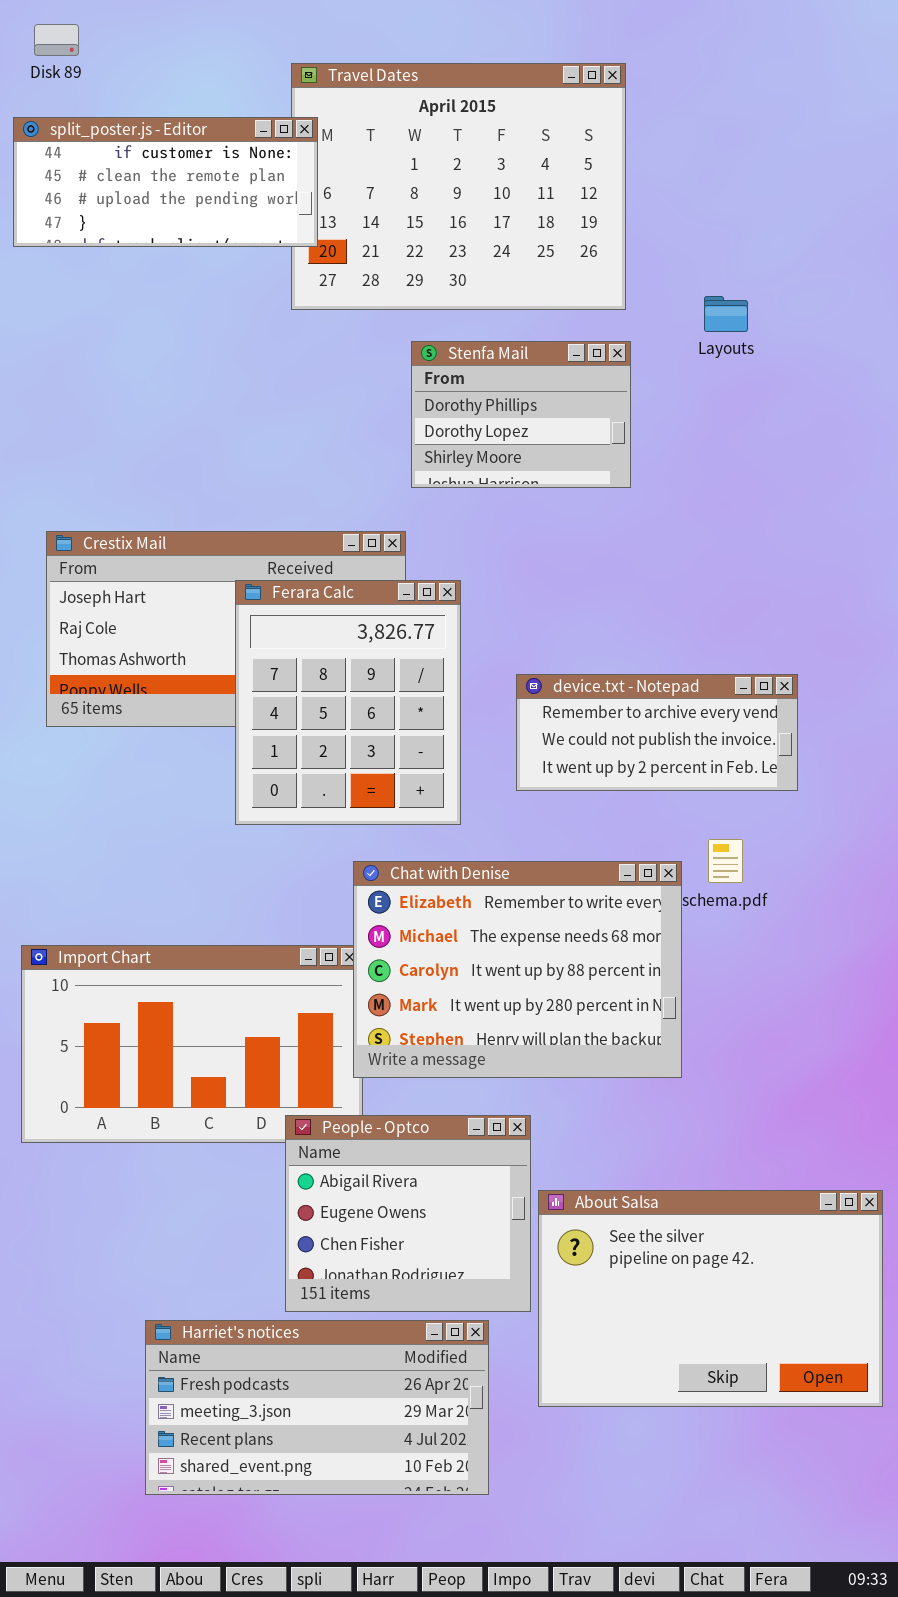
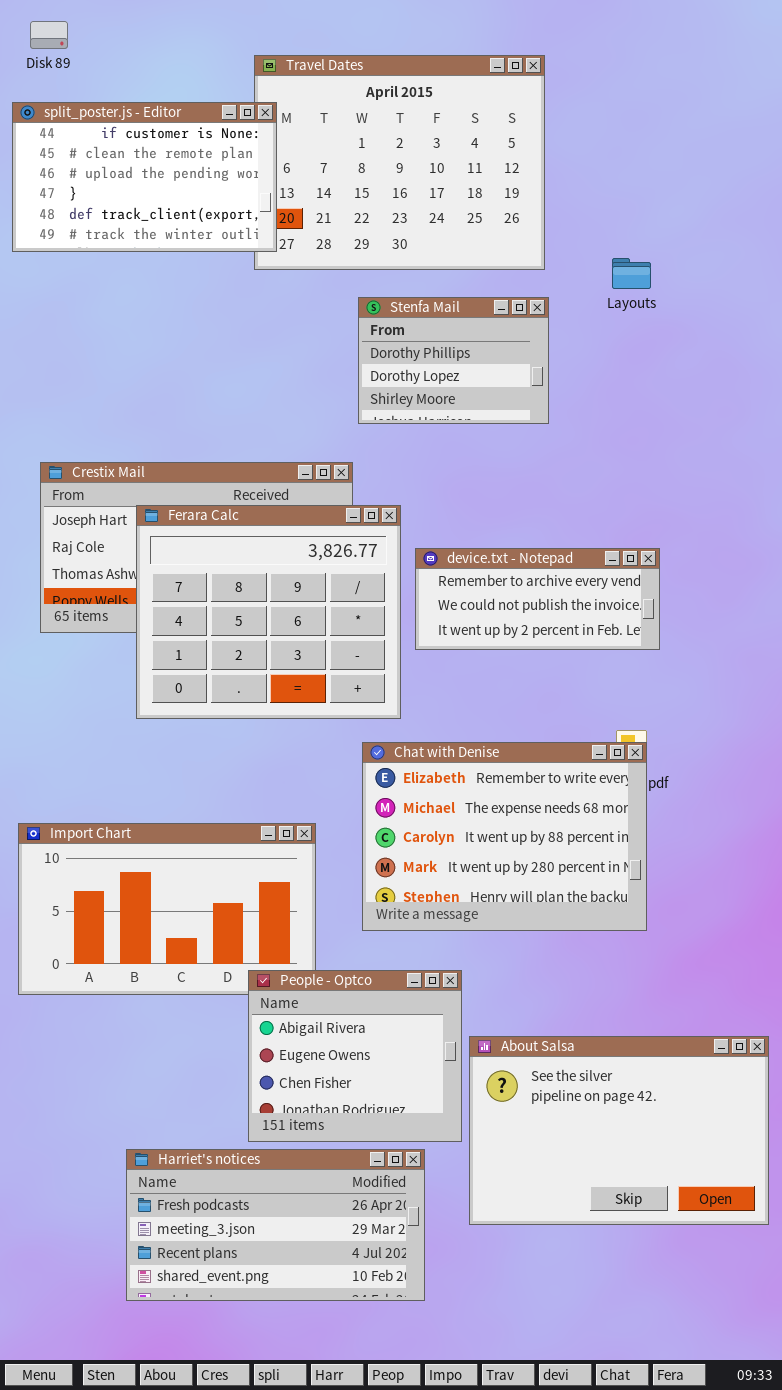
split_poster.js - Editor: [13,117,318,247] -> [12,102,277,252], resized
Ferara Calc: [235,580,461,825] -> [136,505,401,719], resized
device.txt - Notepad: [516,674,798,791] -> [415,548,660,650], moved
Chat with Denise: [353,861,682,1078] -> [362,742,647,931], moved

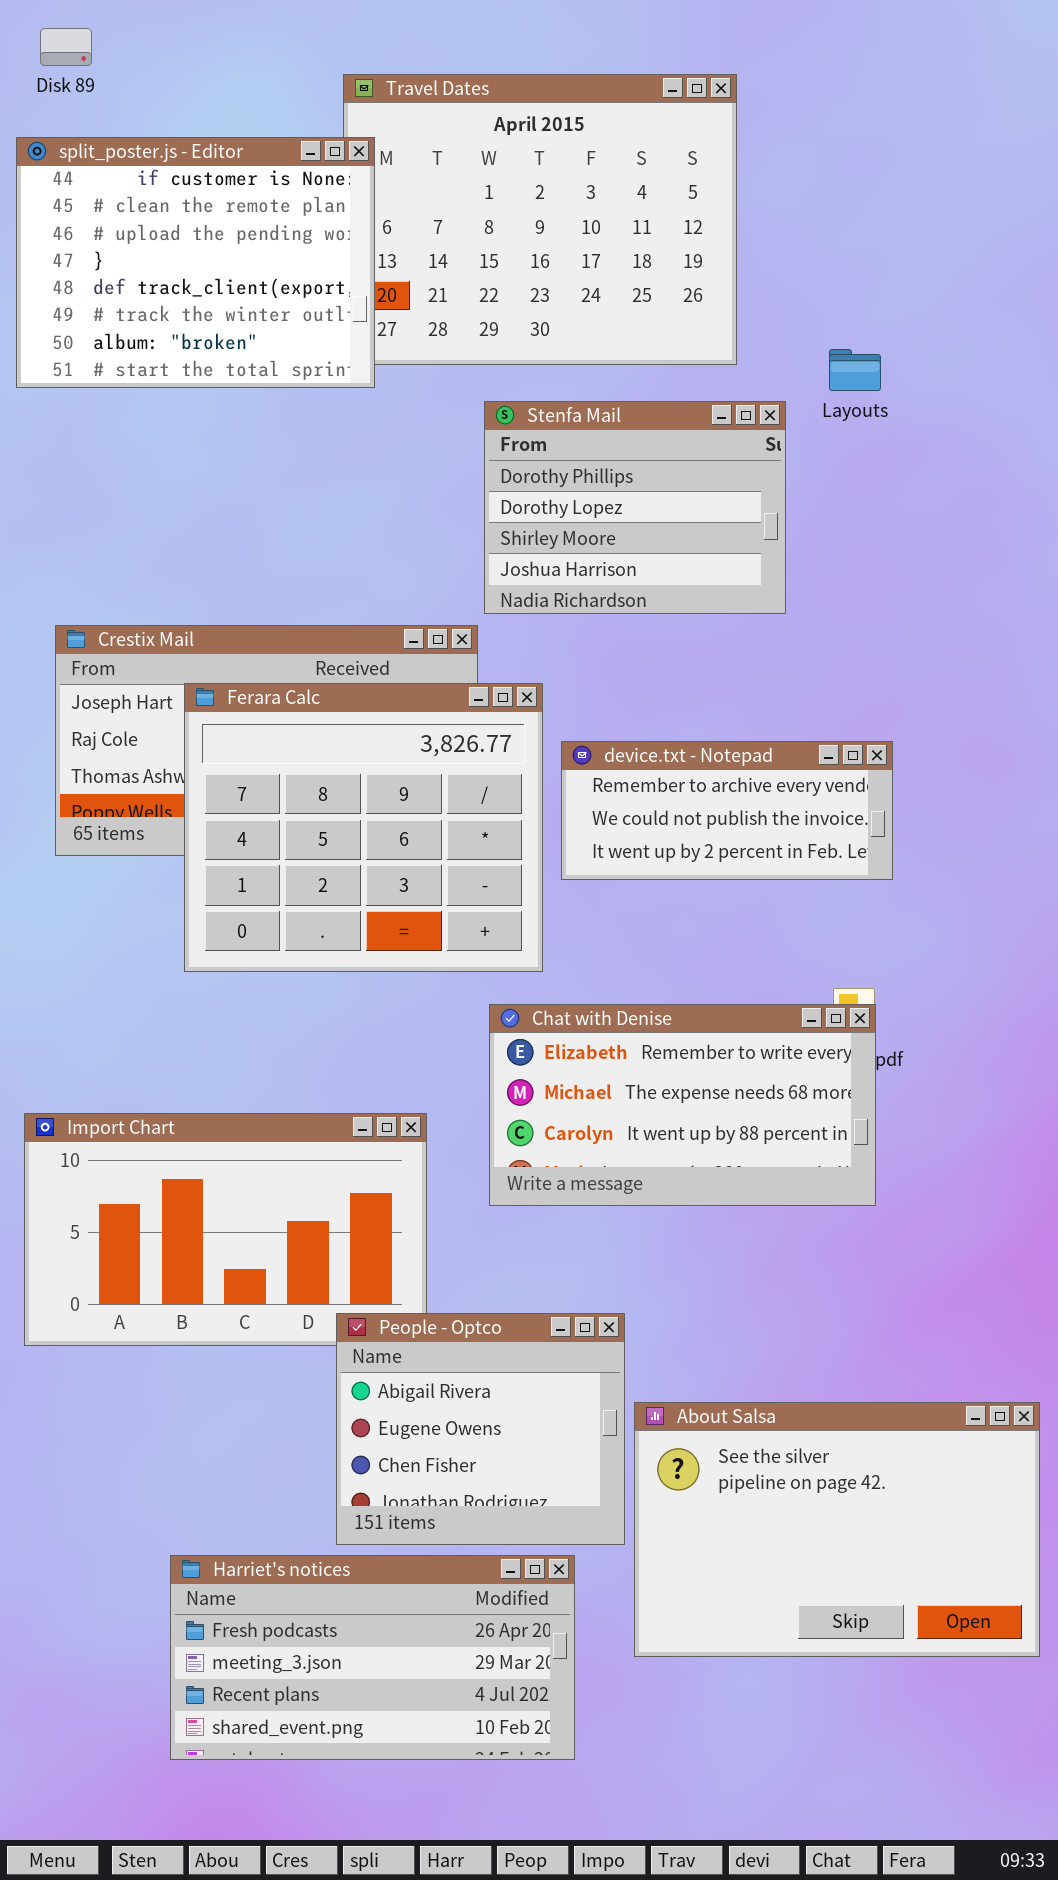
split_poster.js - Editor: [12,102,277,252] -> [16,137,375,388], resized
Stenfa Mail: [358,297,549,424] -> [484,401,786,614], resized
Chat with Denise: [362,742,647,931] -> [489,1004,876,1206], resized

